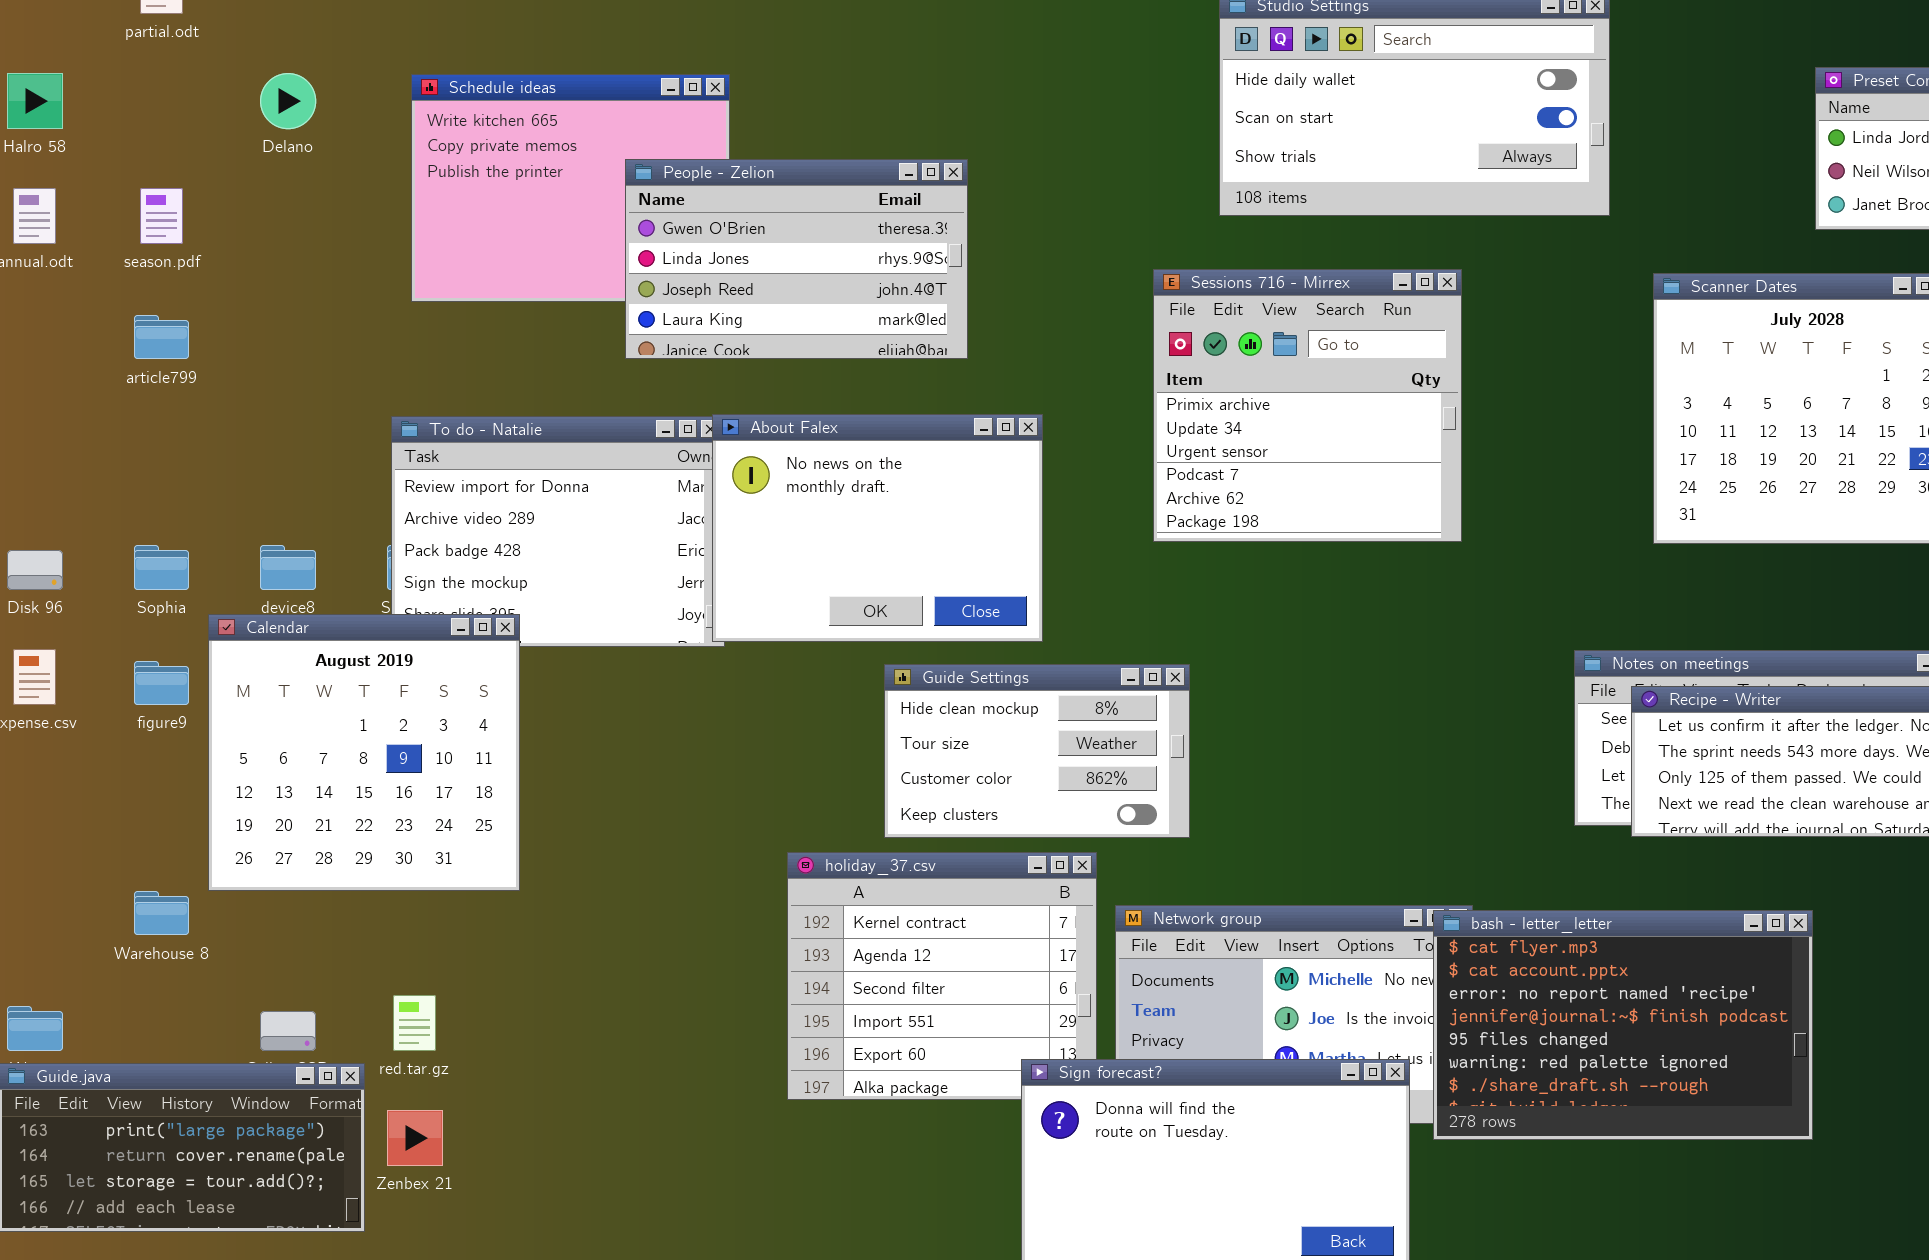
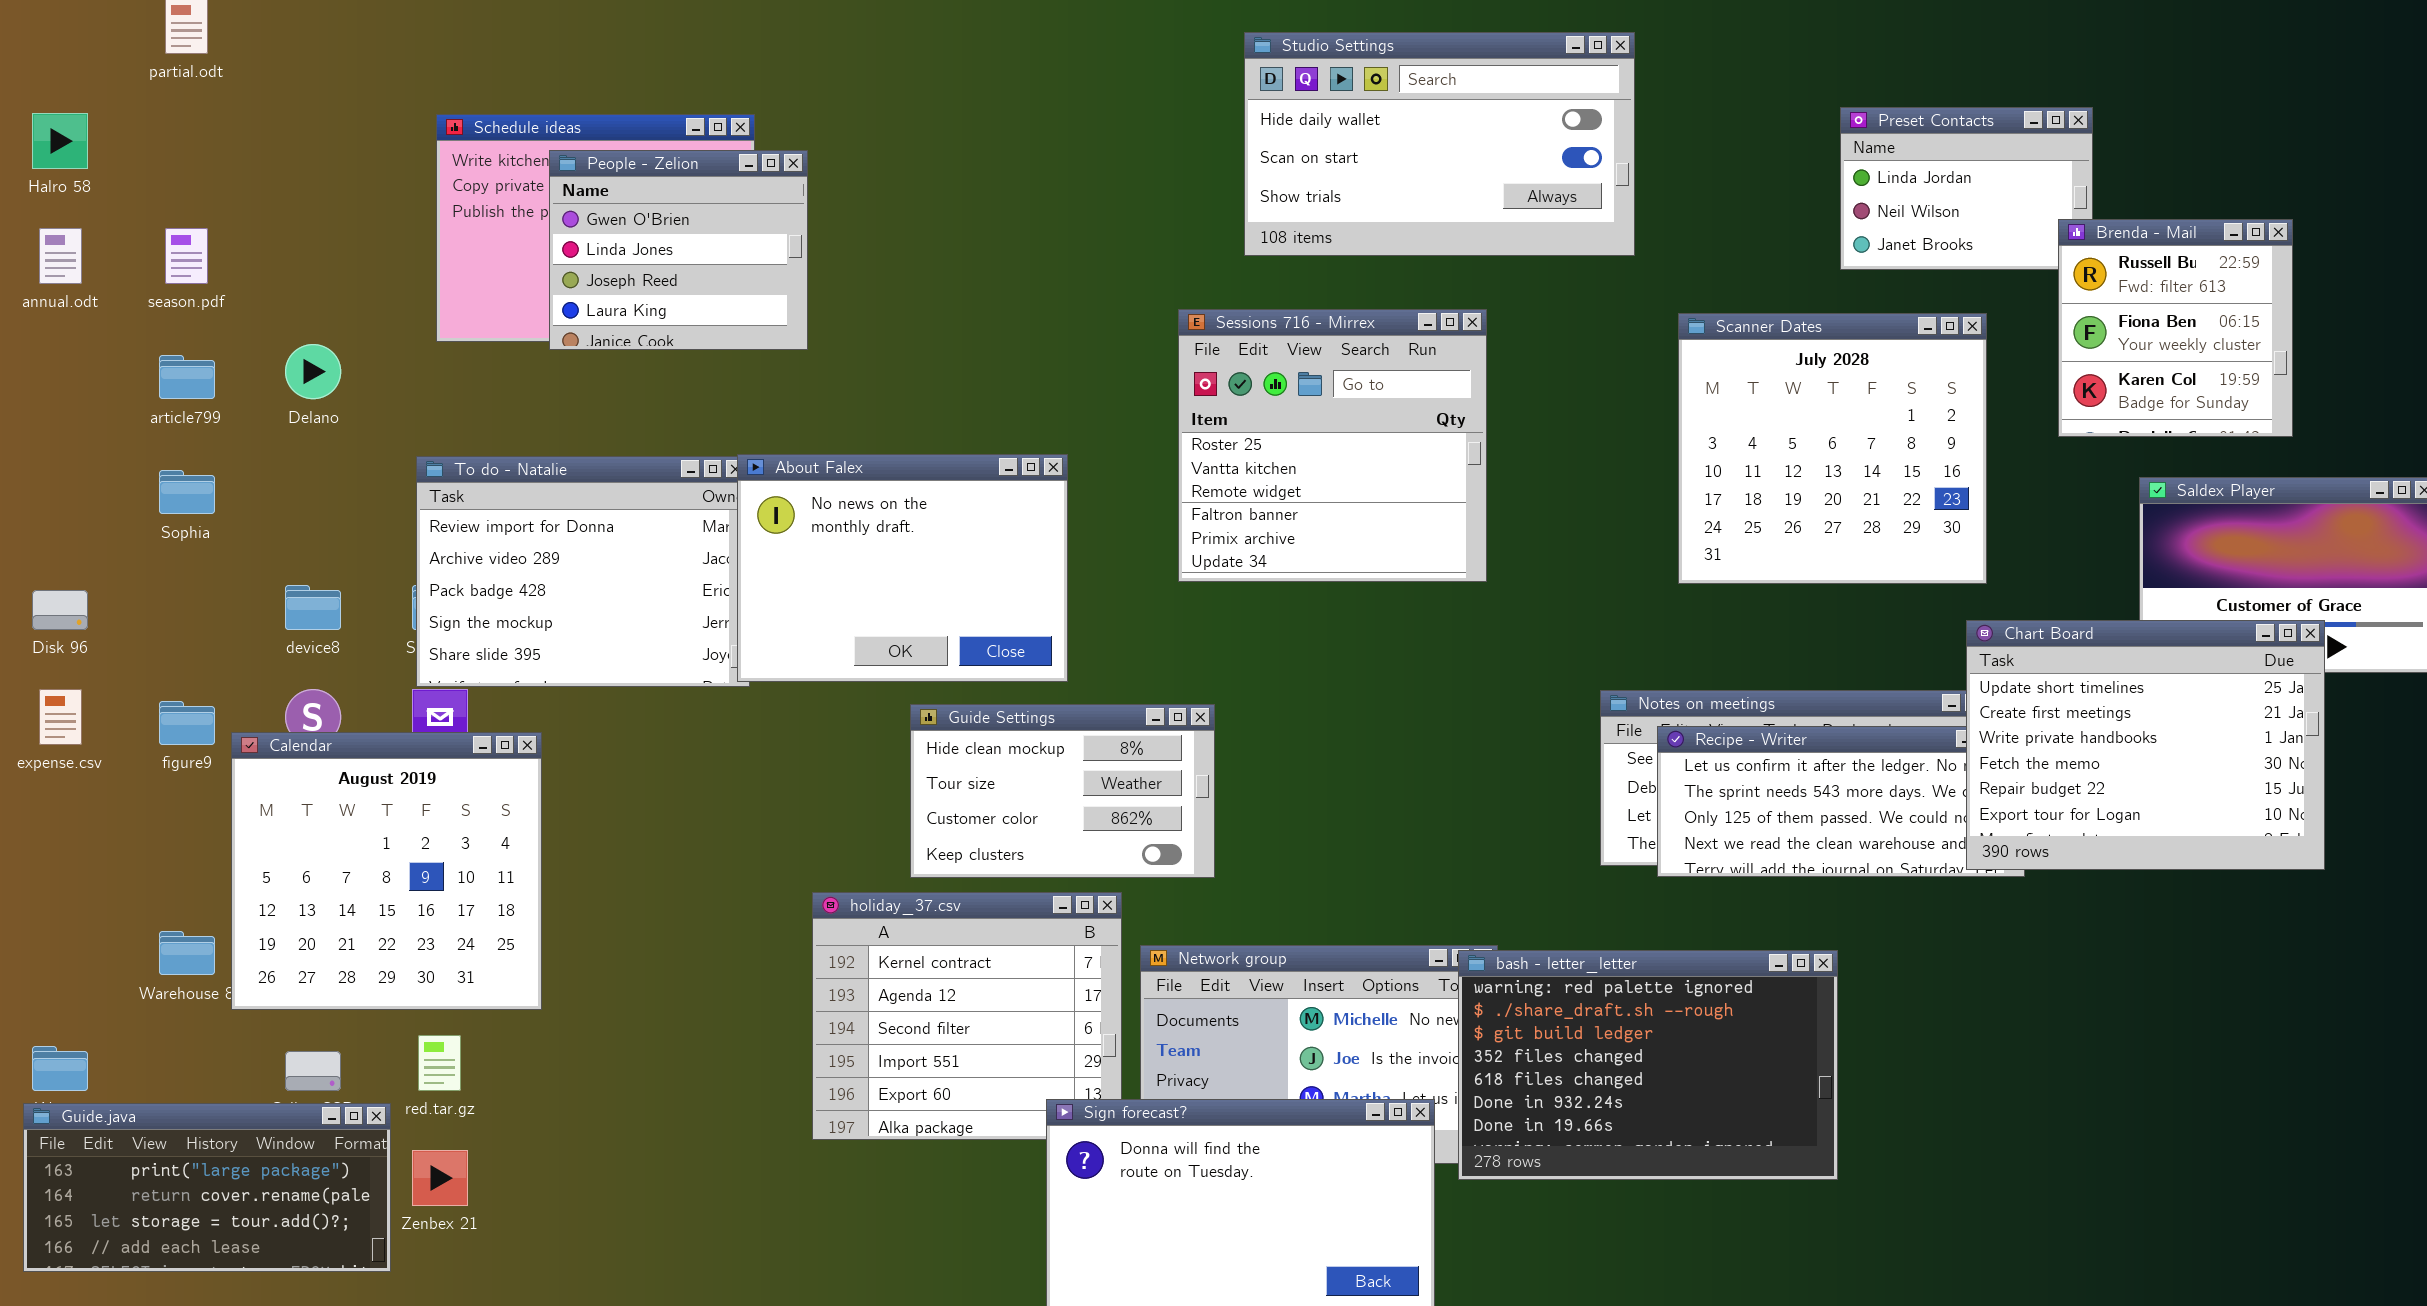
Delano: [260,73,316,129] -> [285,344,341,399], moved
People - Zelion: [625,159,968,359] -> [549,150,808,350], moved, resized
Sessions 716 - Mirrex: [1153,269,1462,542] -> [1178,309,1487,582], scrolled up 4 rows
Sophia: [134,545,189,590] -> [159,470,215,514], moved
Calendar: [208,614,520,891] -> [231,732,542,1010], moved
bash - letter_letter: [1433,910,1813,1140] -> [1458,950,1838,1180], scrolled down 5 rows

